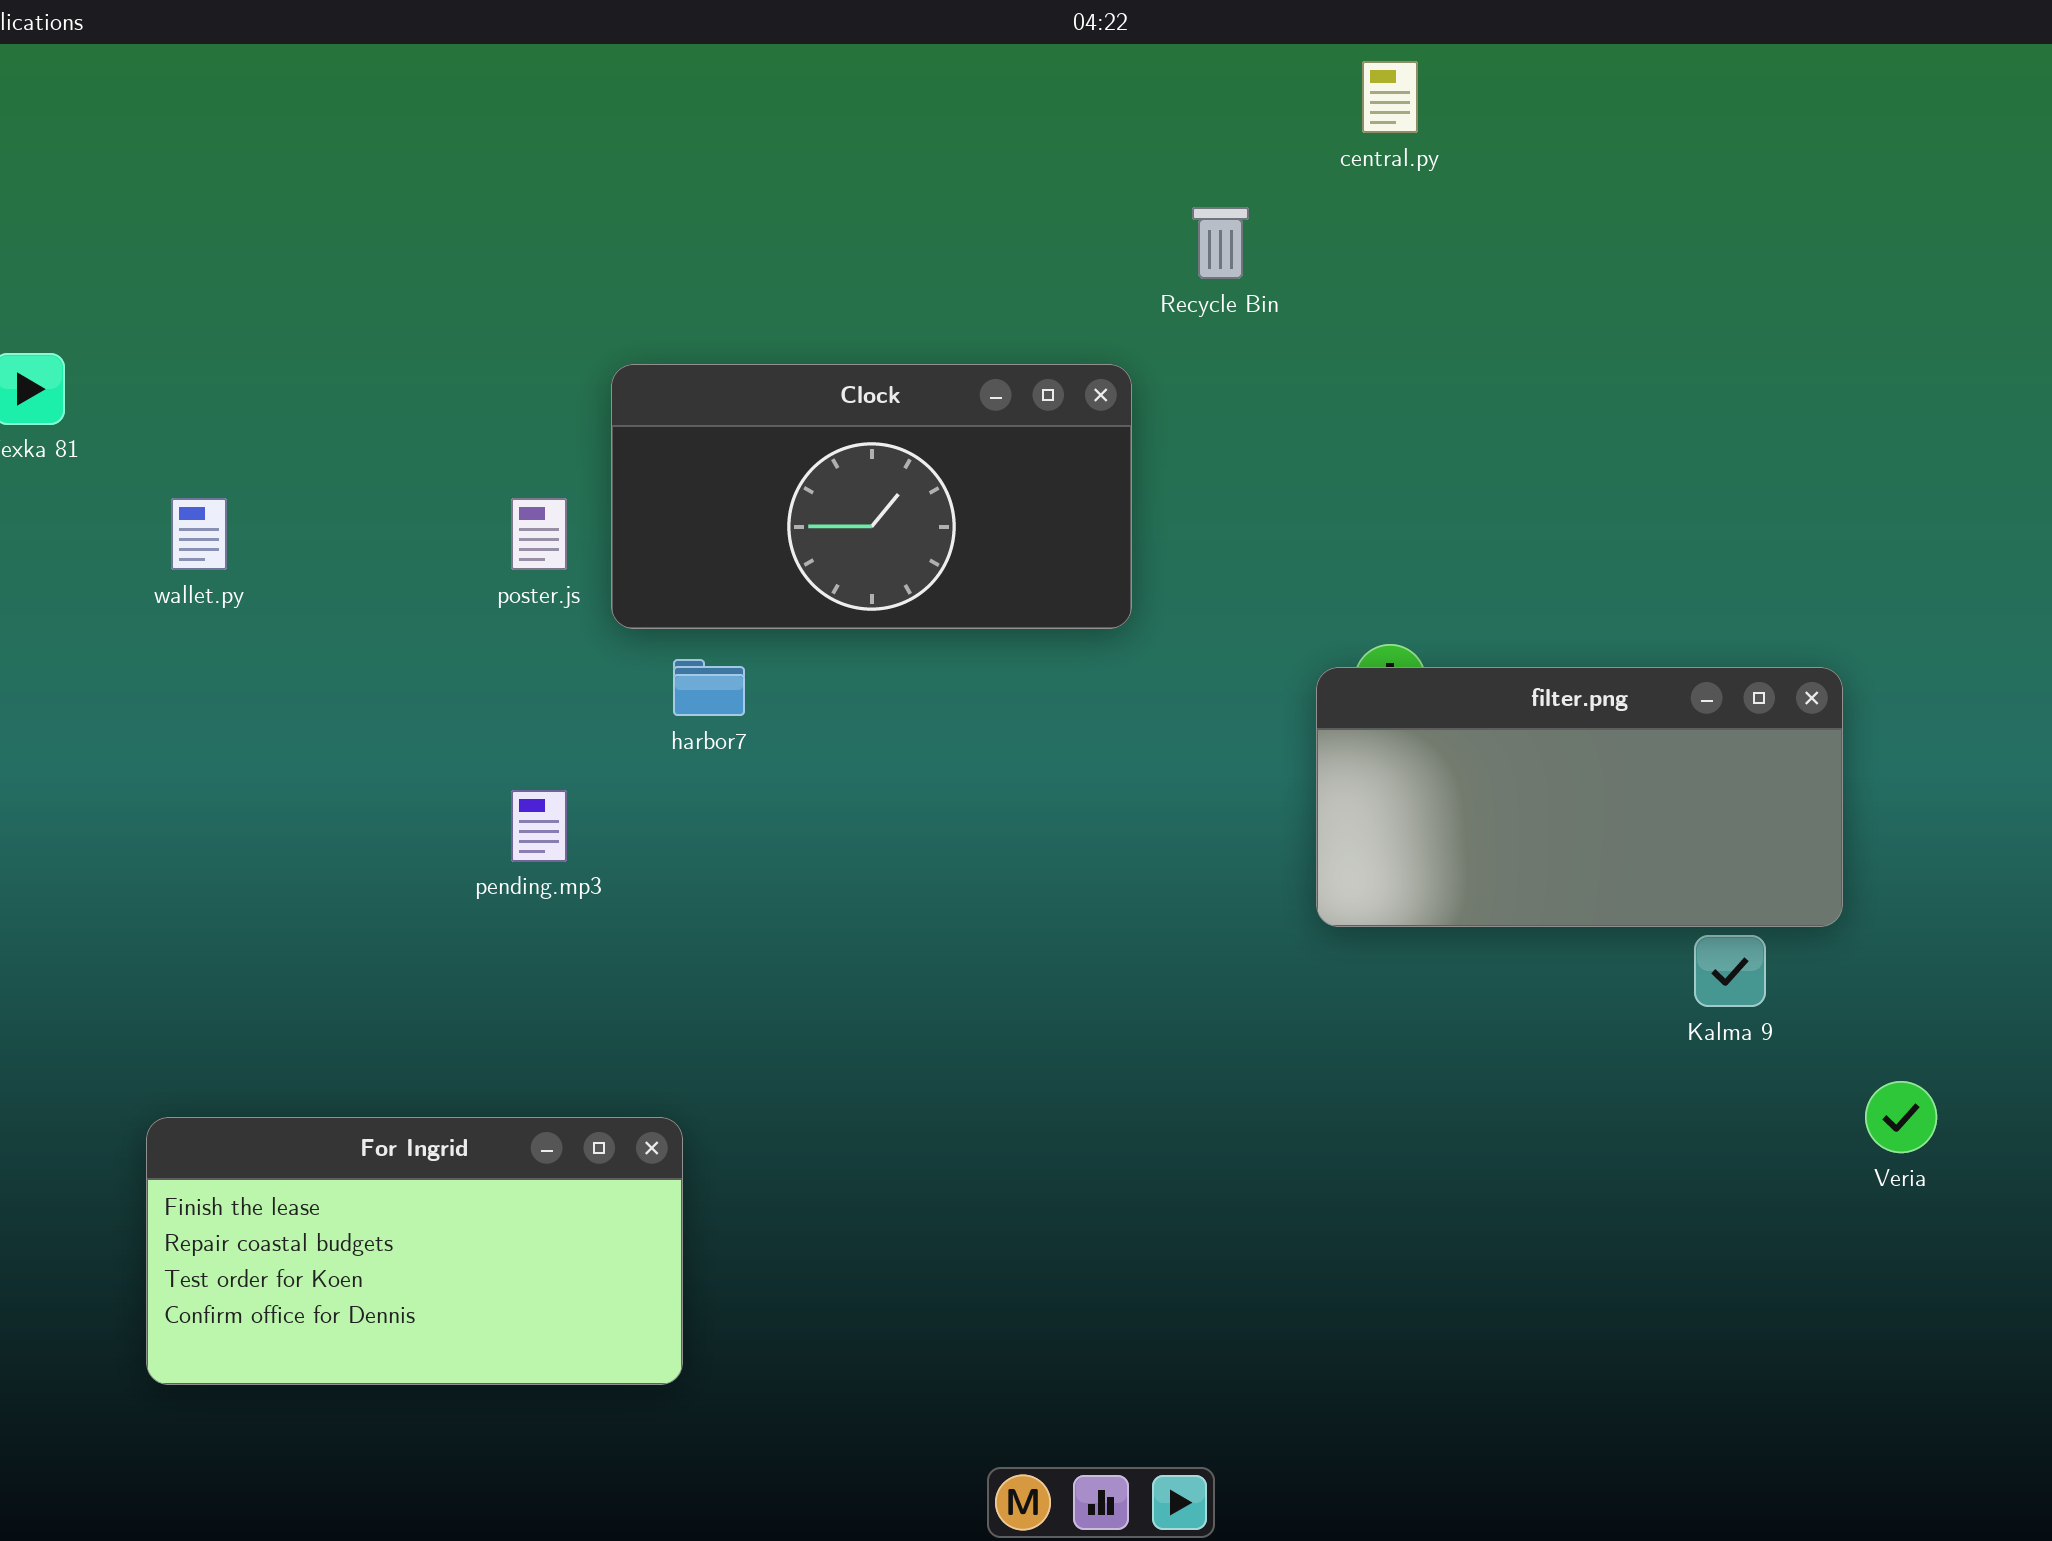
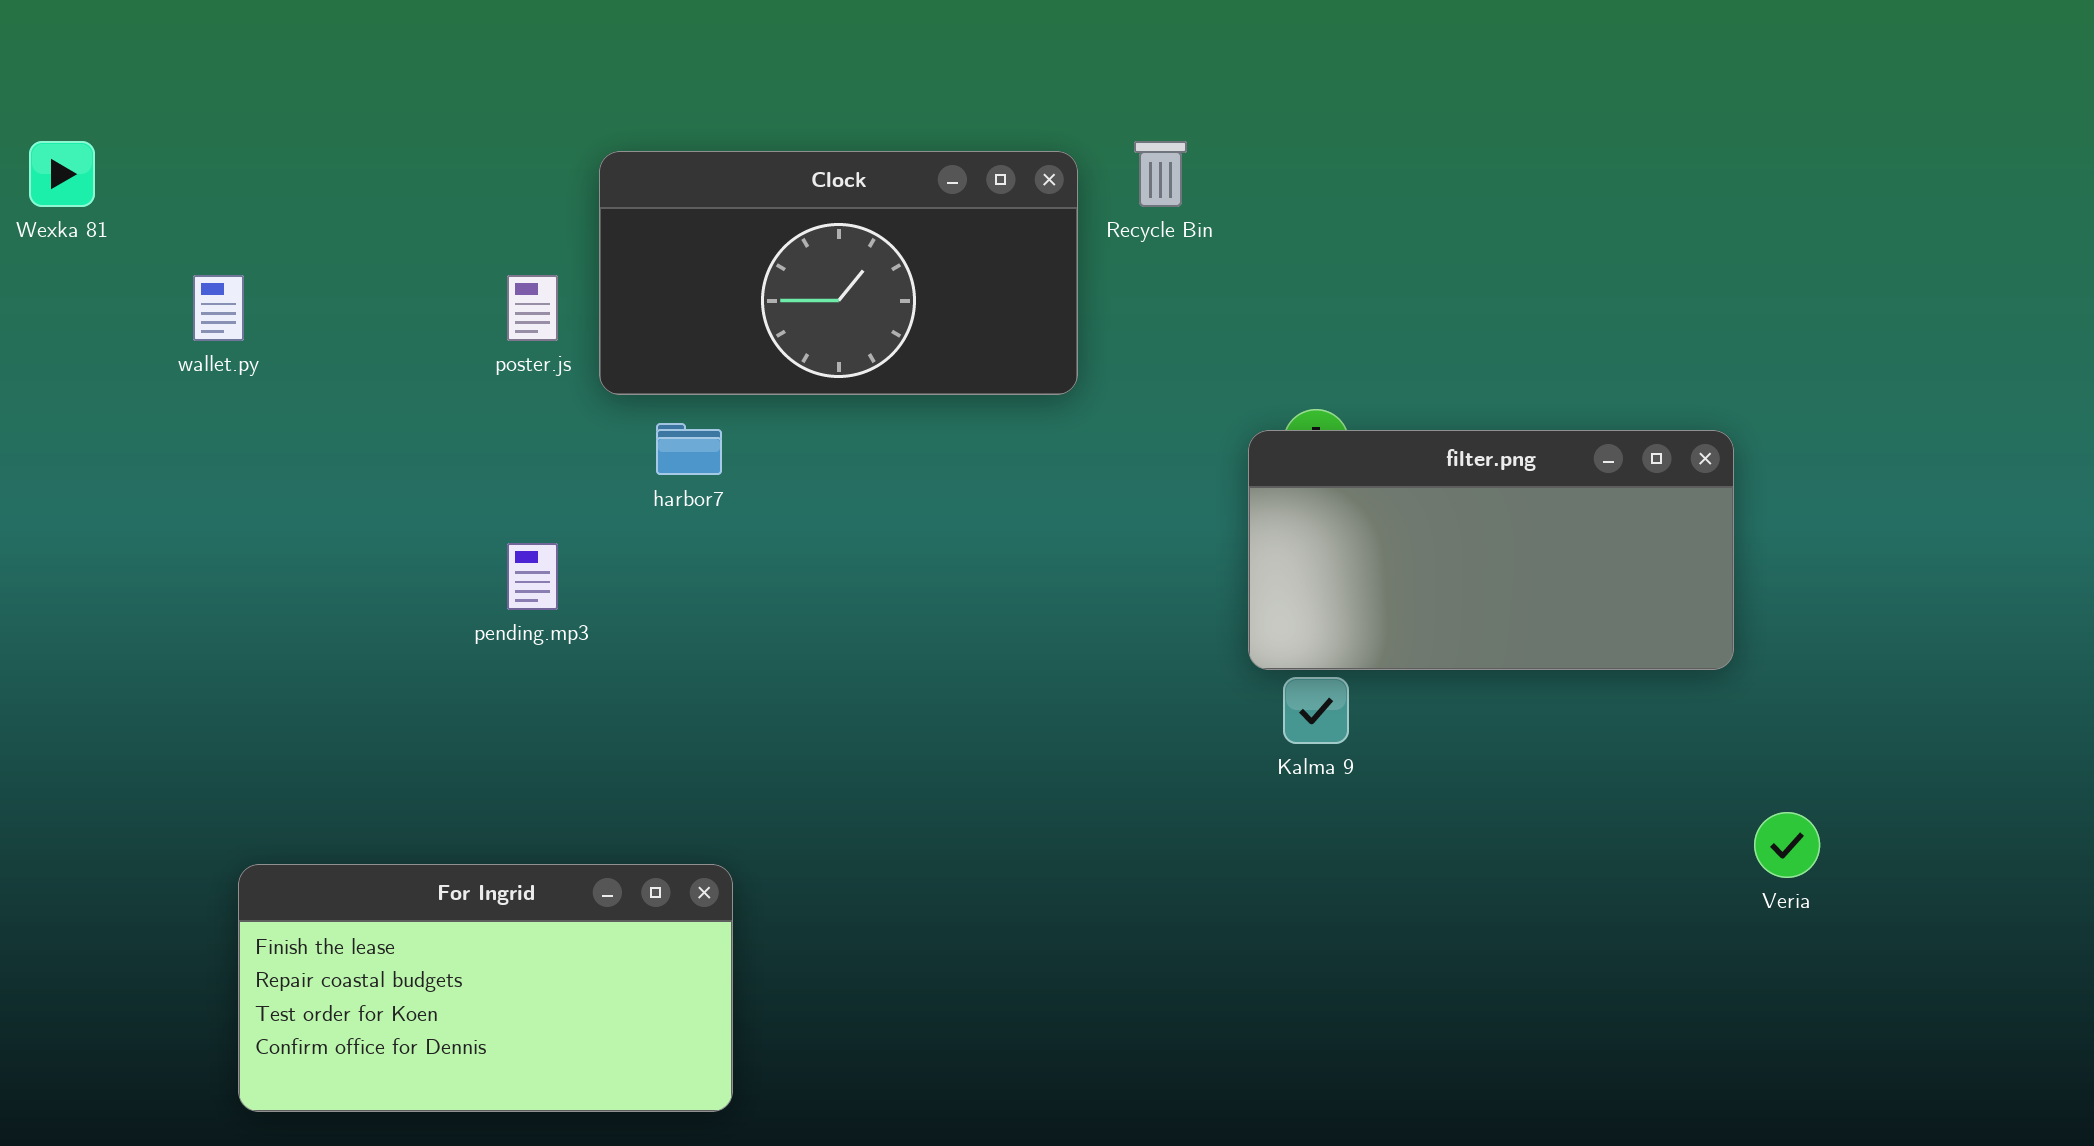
Recycle Bin: [1192,207,1249,279] -> [1134,141,1187,207], moved
Kalma 9: [1694,935,1766,1007] -> [1283,677,1349,744], moved
For Ingrid: [146,1117,683,1385] -> [238,864,733,1112], moved

